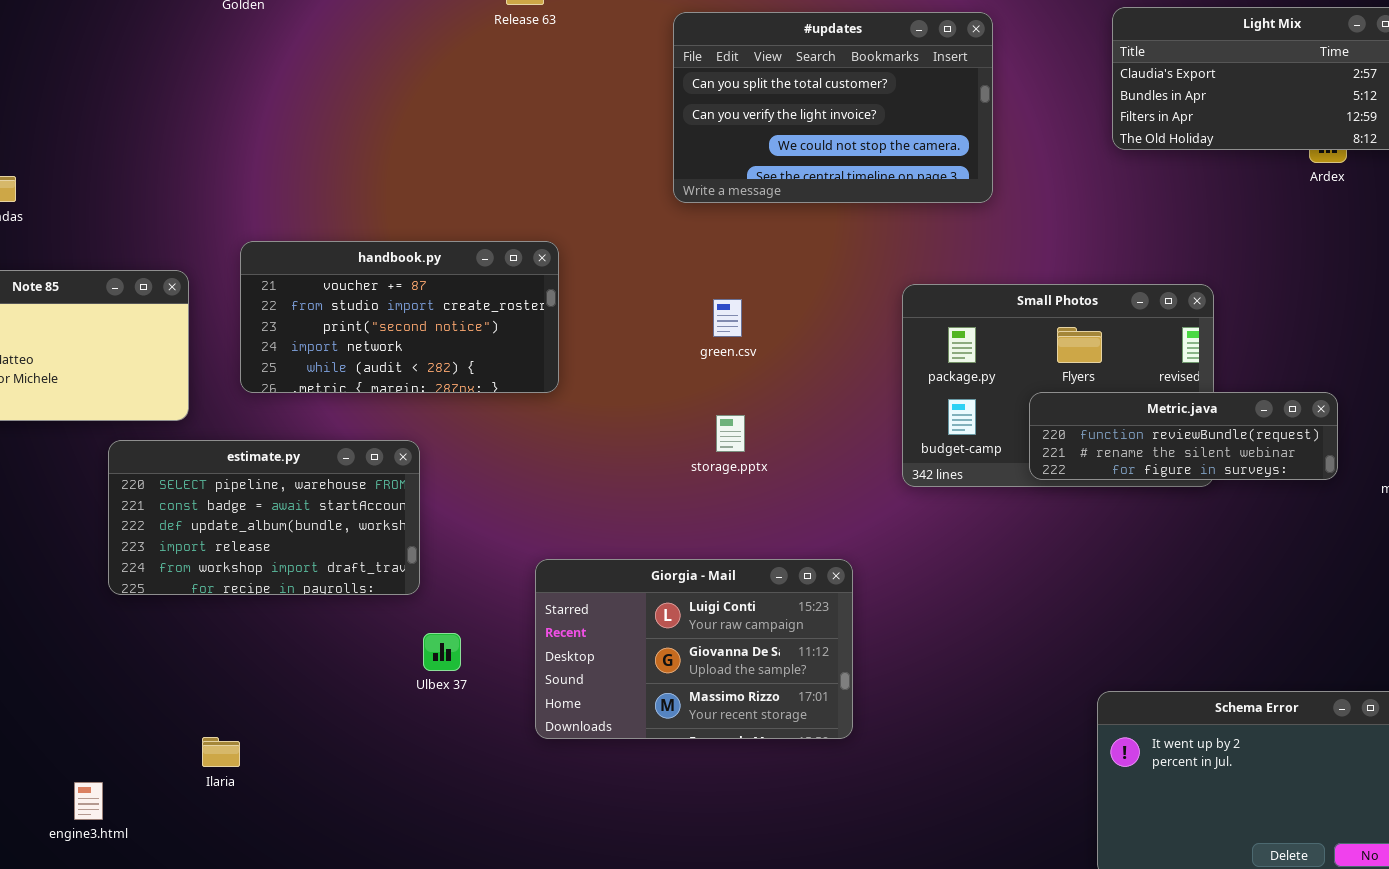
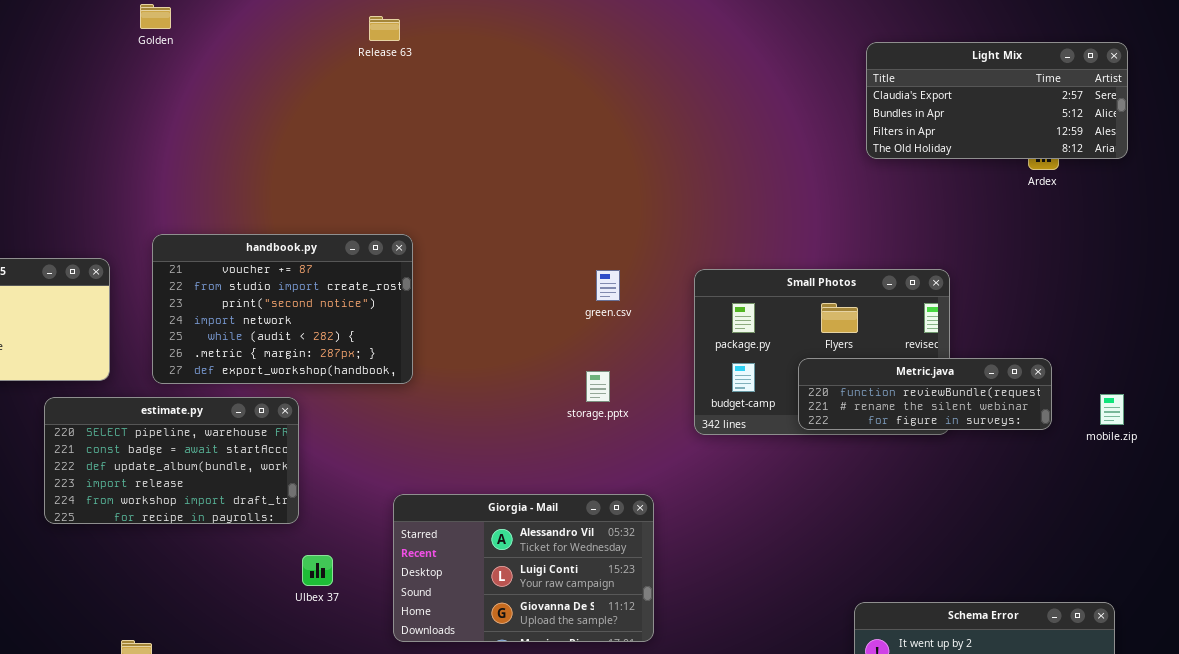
#updates: [673,12,993,203] -> none, closed
handbook.py: [240,241,559,393] -> [152,234,413,384], resized
green.csv: [713,299,742,337] -> [596,270,620,301], moved
storage.pptx: [716,415,745,452] -> [586,371,610,402], moved
Giorgia - Mail: [535,559,853,739] -> [393,494,654,642], scrolled up 1 row

